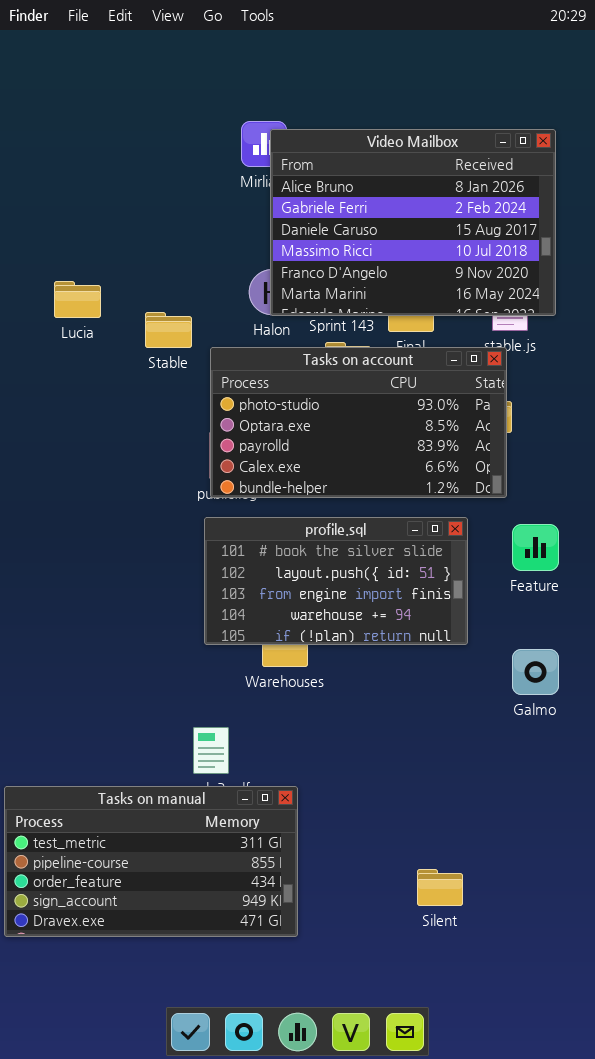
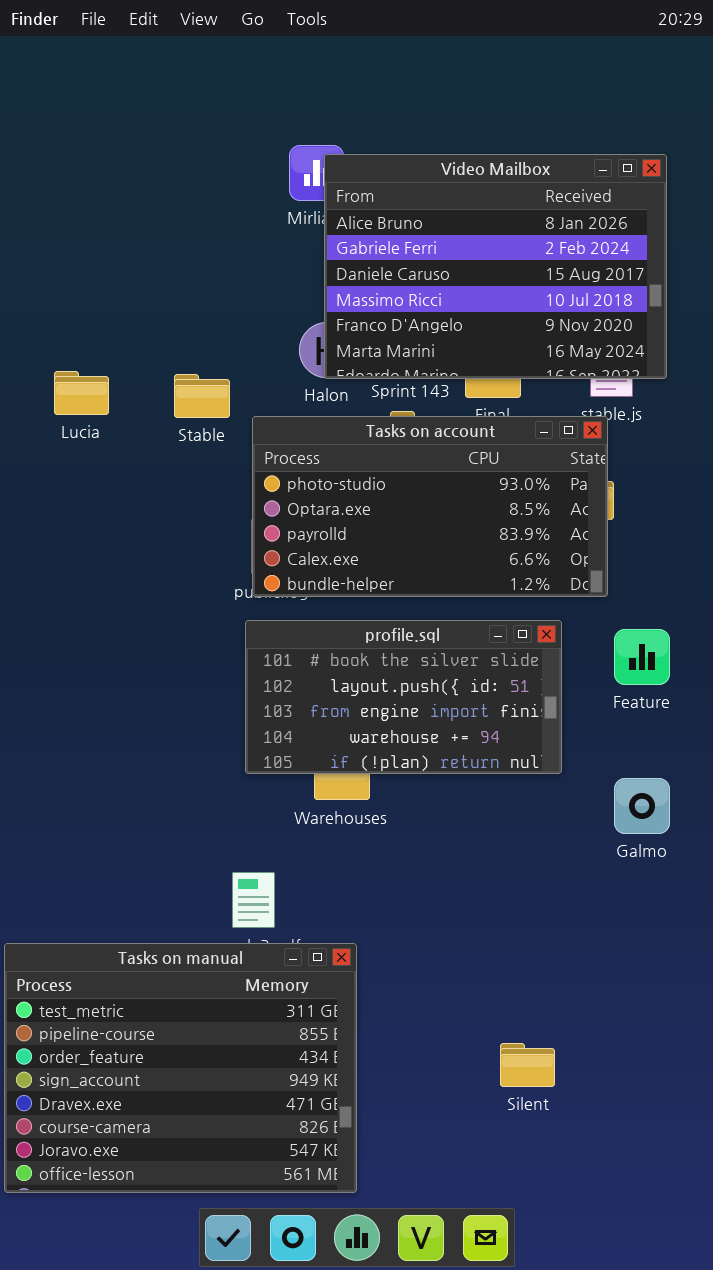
Lucia: [54,281,101,318] -> [54,371,109,415], moved
Tasks on manual: [4,786,298,937] -> [4,943,357,1193], resized

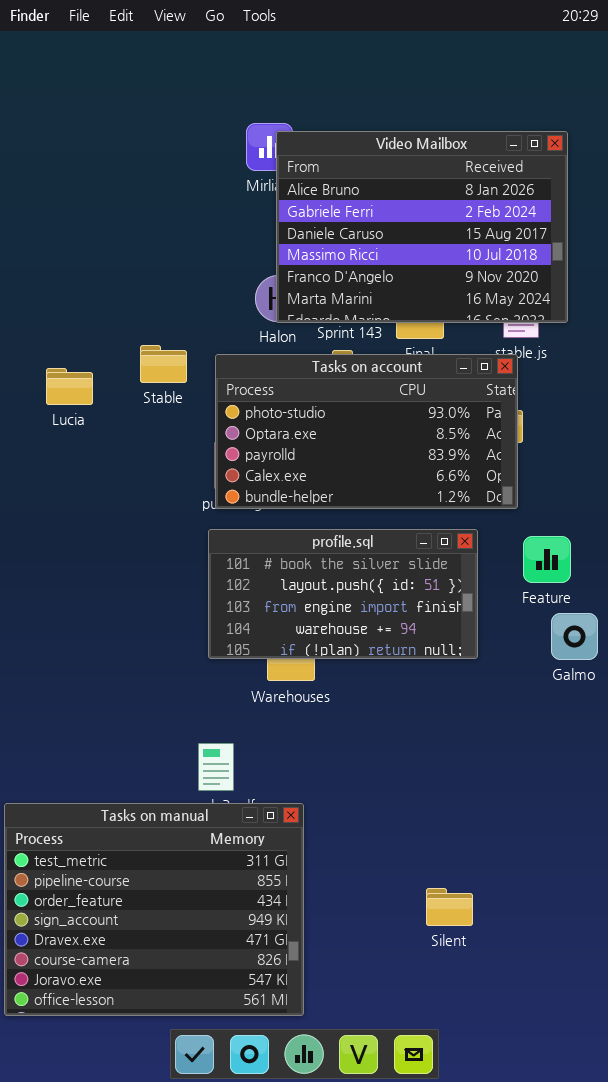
Lucia: [54,371,109,415] -> [46,368,93,405], moved
Stable: [174,374,230,418] -> [140,345,187,383], moved
Galmo: [614,778,670,834] -> [551,613,598,660], moved

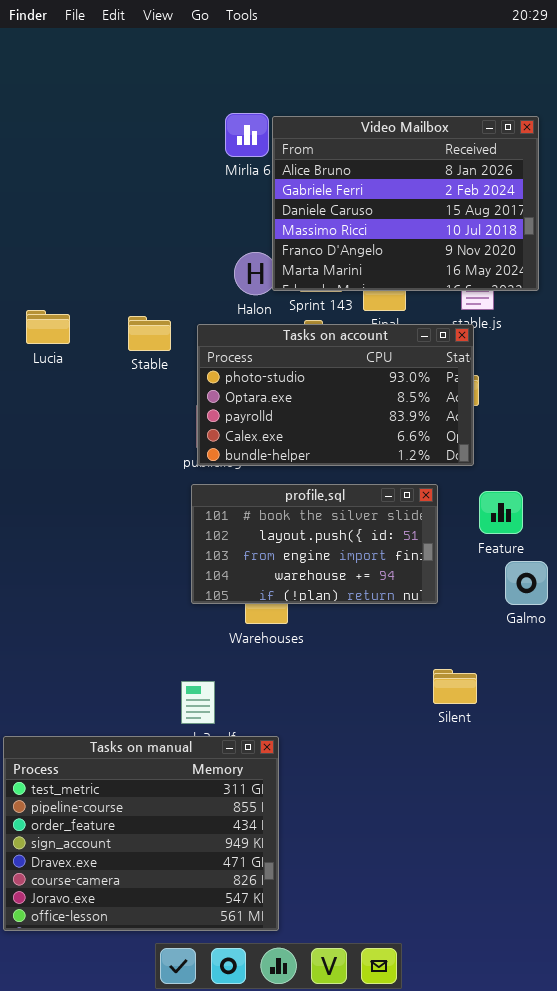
Video Mailbox: [276,131,568,323] -> [272,116,539,291], moved
Lucia: [46,368,93,405] -> [26,310,70,344], moved
Silent: [426,888,473,926] -> [433,669,477,704], moved

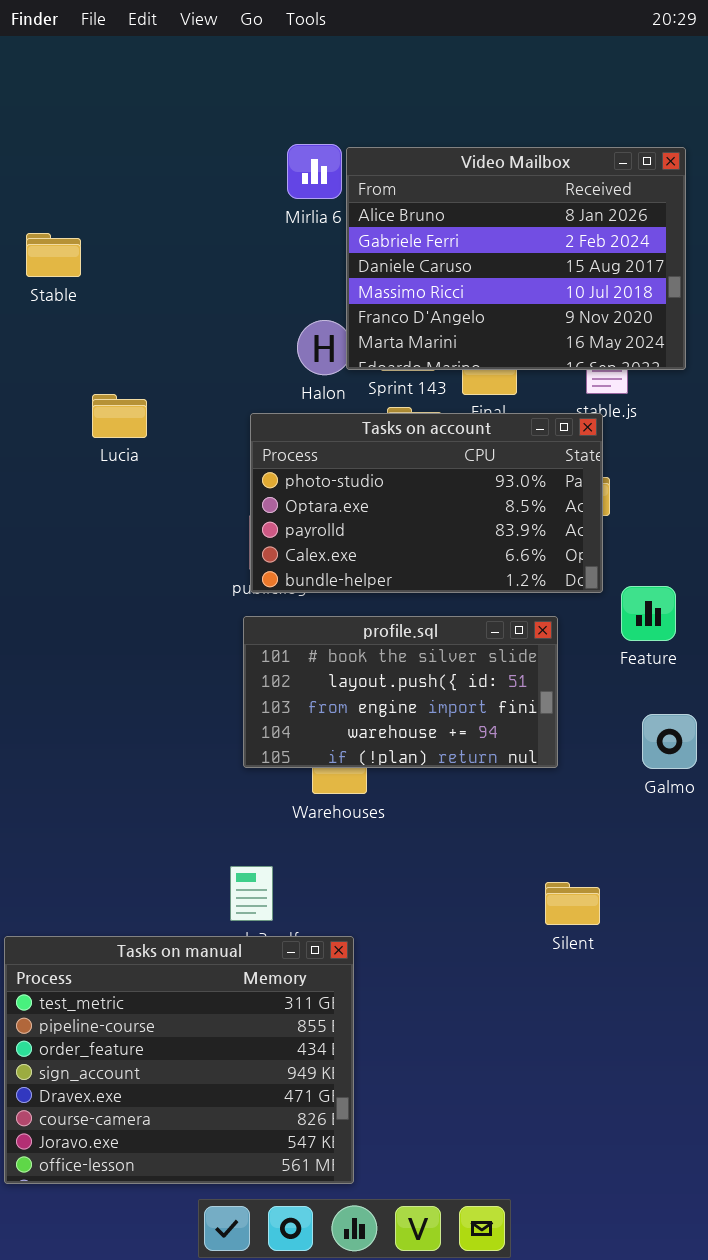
Lucia: [26,310,70,344] -> [92,394,147,438], moved
Stable: [128,316,171,351] -> [26,233,81,277], moved
Feature: [479,491,523,534] -> [621,586,676,641], moved
Silent: [433,669,477,704] -> [545,882,600,925], moved

